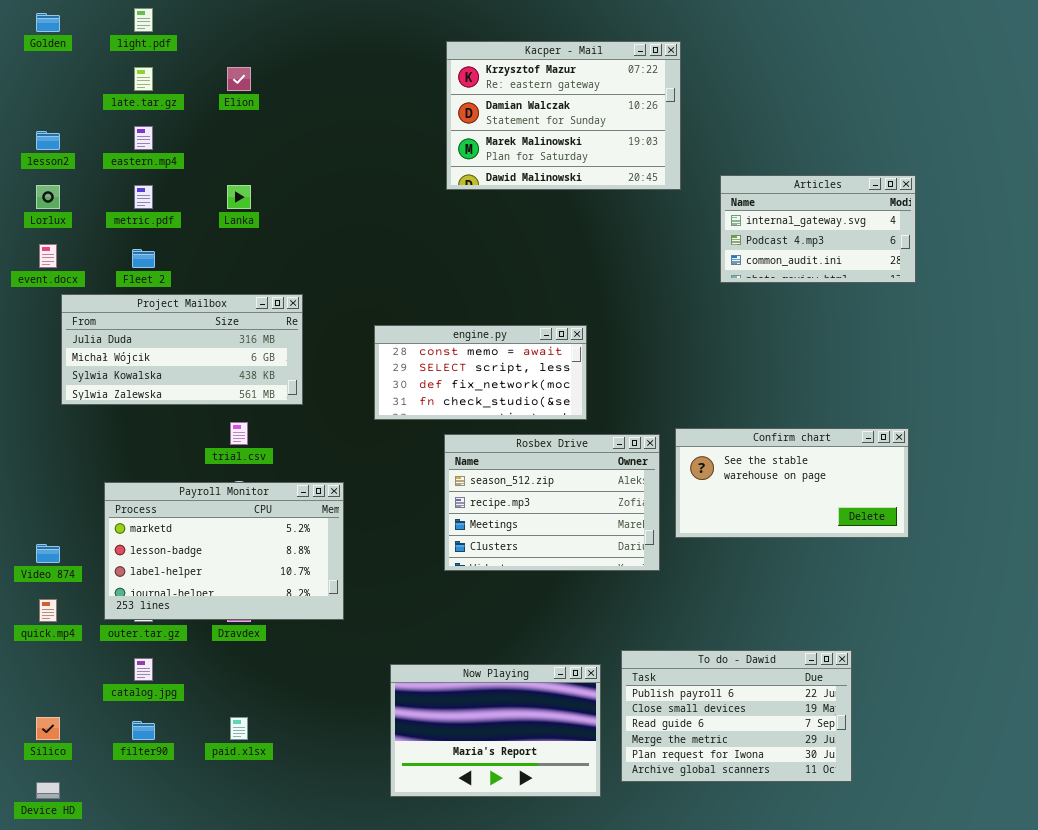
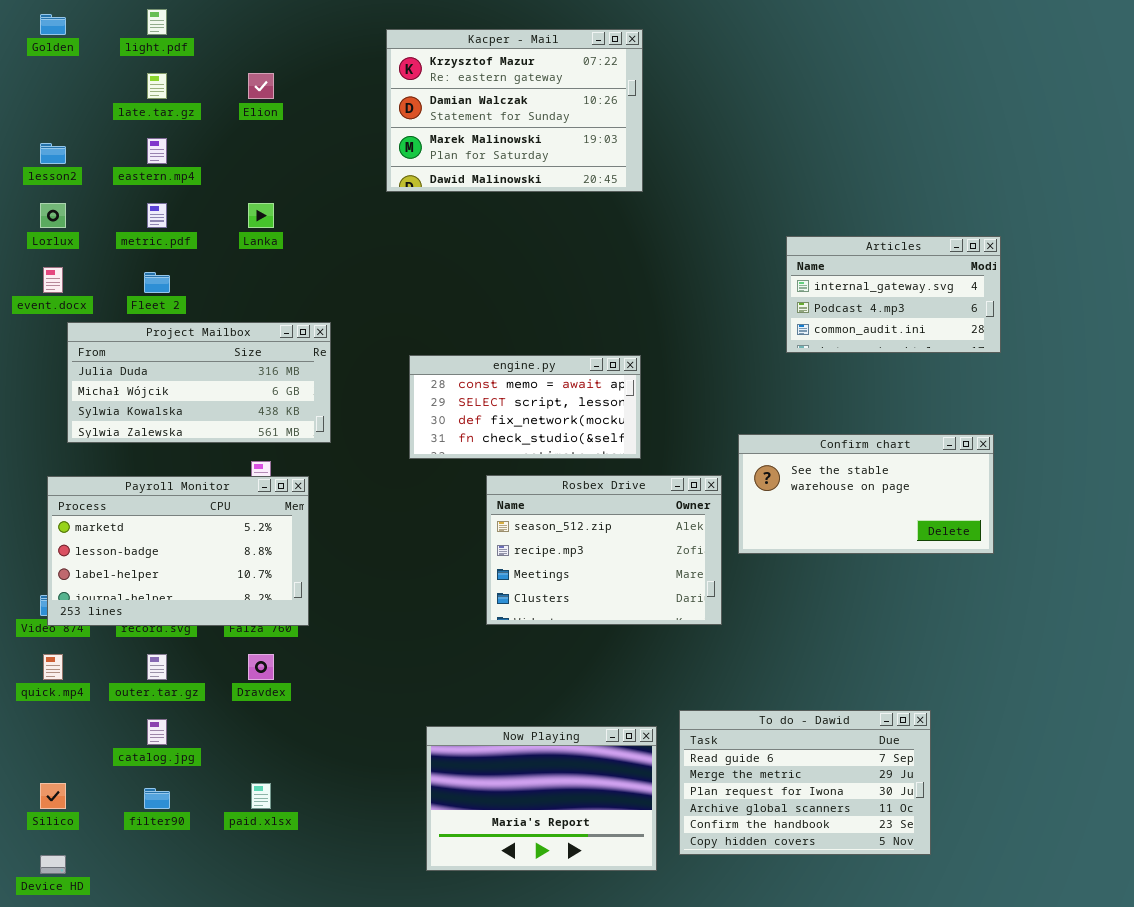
Kacper - Mail: [446,41,681,190] -> [386,29,643,192], moved
Articles: [720,175,916,283] -> [786,236,1001,353], moved
Confirm chart: [675,428,909,538] -> [738,434,994,554], moved
Payroll Monitor: [104,482,344,620] -> [47,476,309,626], moved
To do - Dawid: [621,650,852,782] -> [679,710,931,855], scrolled down 2 rows

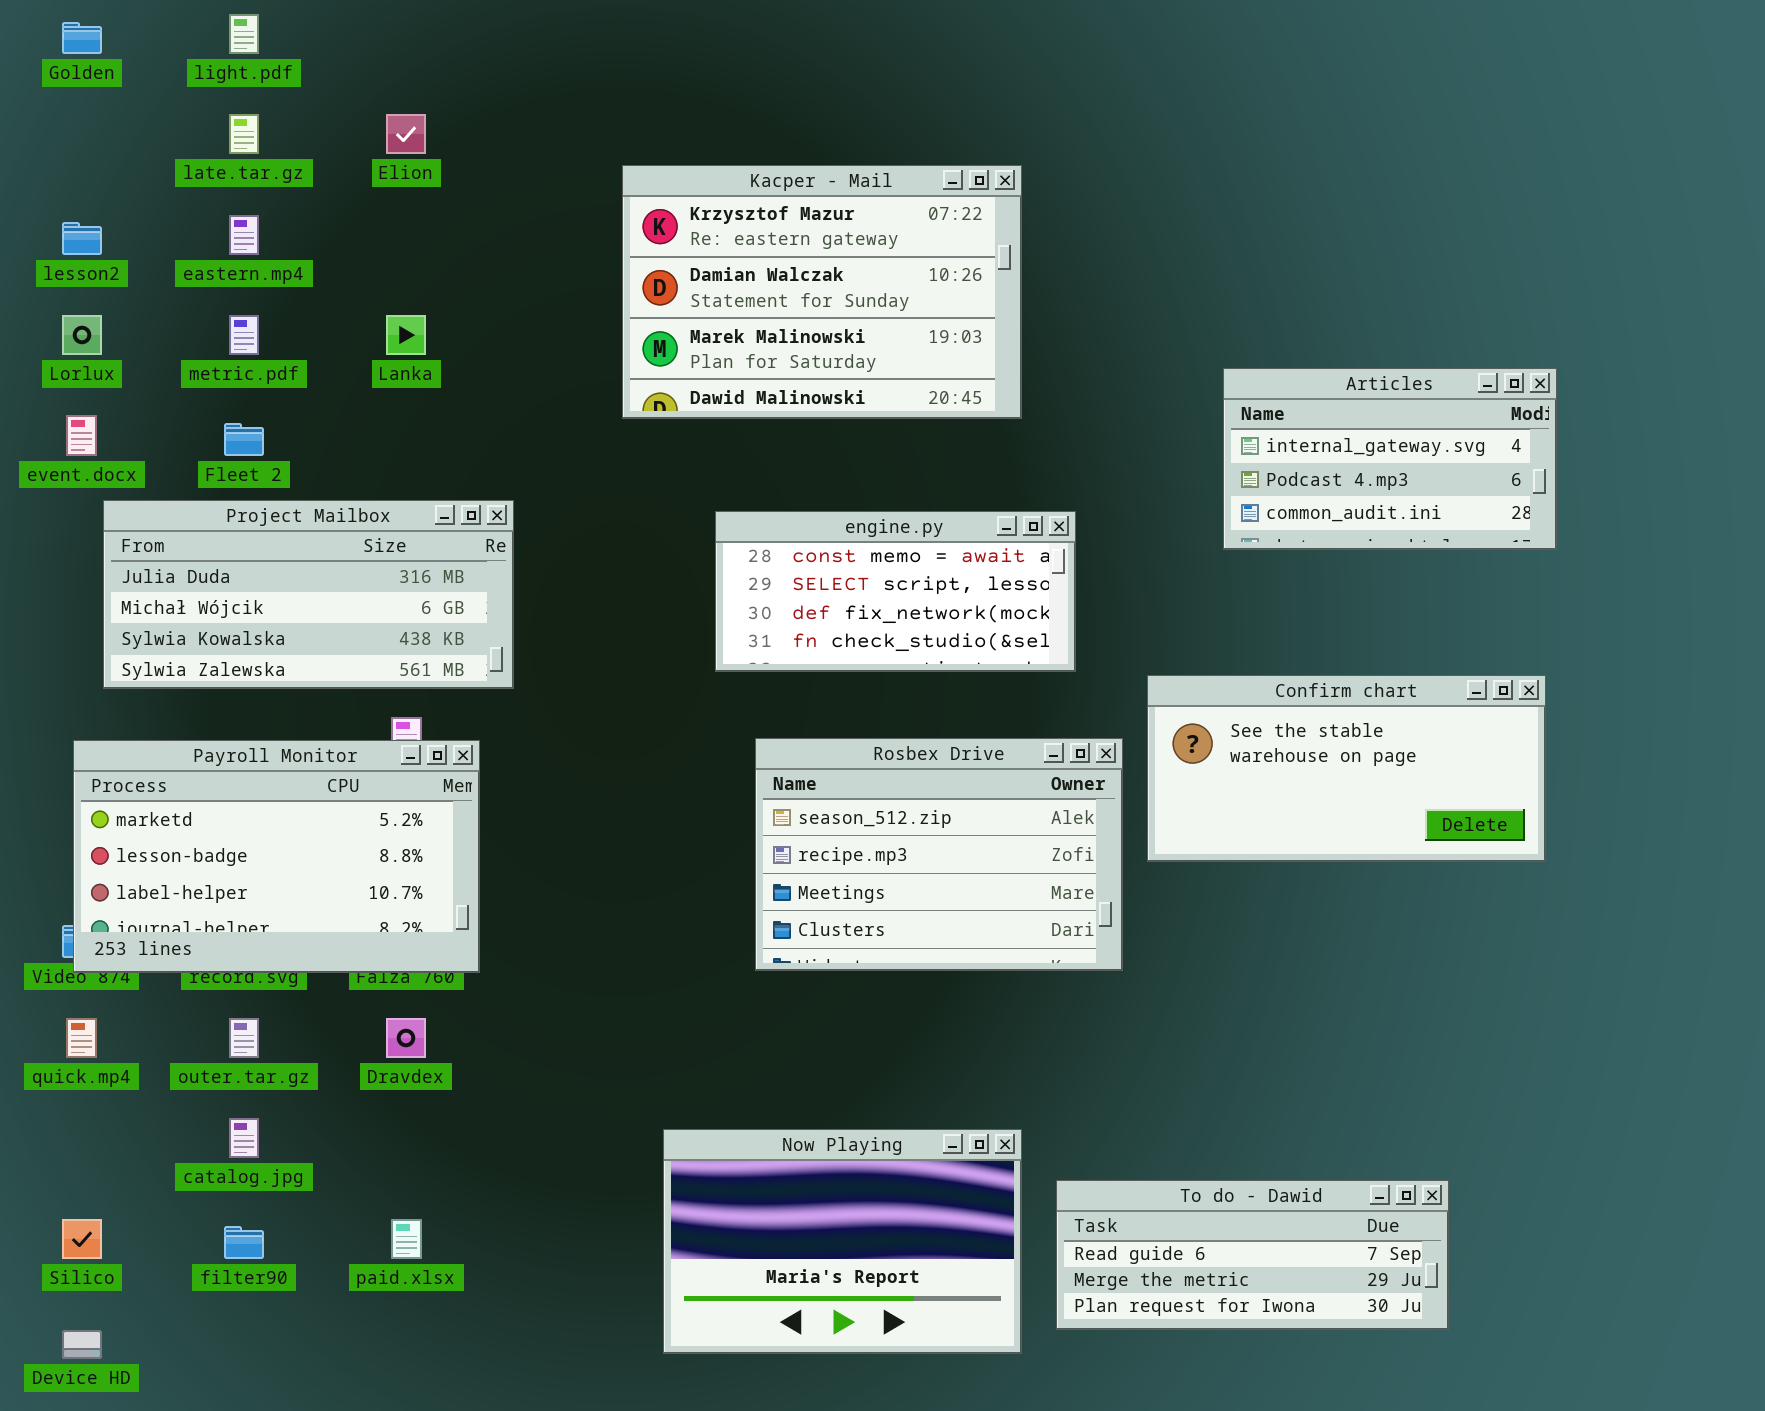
Kacper - Mail: [386,29,643,192] -> [622,165,1022,419], moved
engine.py: [409,355,641,459] -> [715,511,1076,672], moved
To do - Dawid: [679,710,931,855] -> [1056,1180,1449,1330], resized

